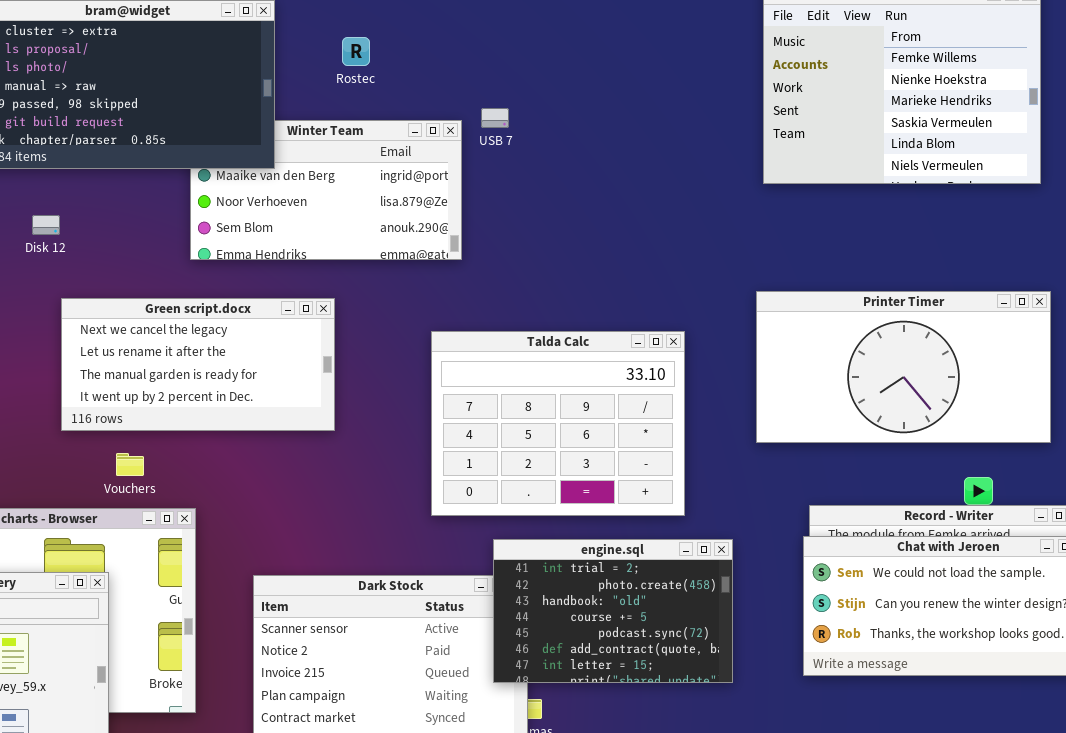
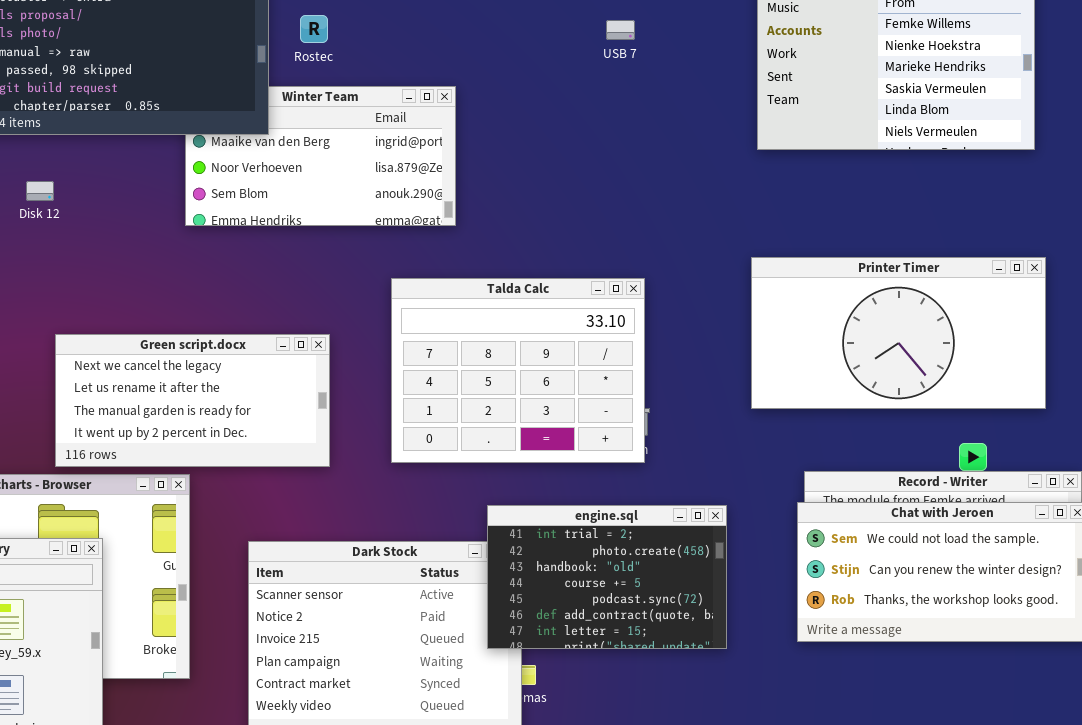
Rostec: [342,37,370,66] -> [300,15,328,43], moved
USB 7: [481,108,509,128] -> [606,20,635,40], moved
Green script.docx: [61,298,335,431] -> [55,334,330,467], moved
Talda Calc: [431,331,685,516] -> [391,278,645,463], moved

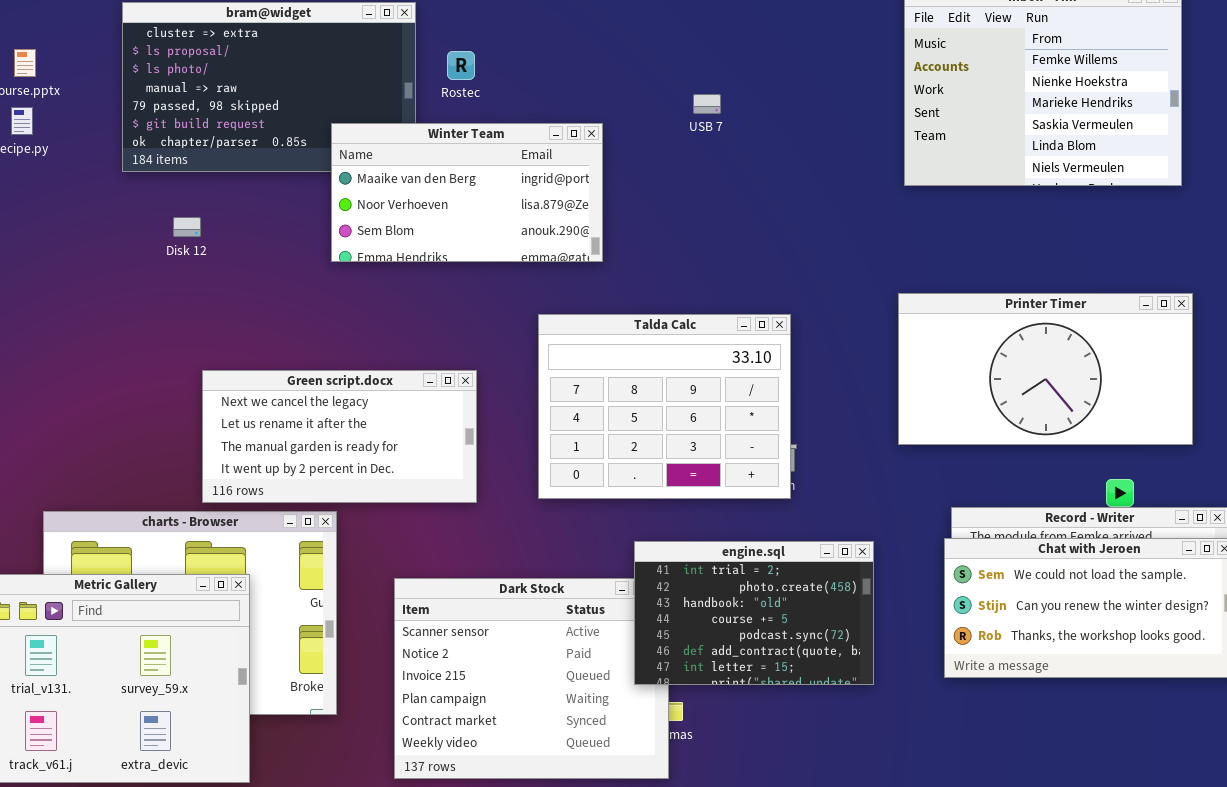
USB 7: [606,20,635,40] -> [693,94,721,114], moved
Winter Team: [185,86,456,226] -> [331,123,603,262], raised

